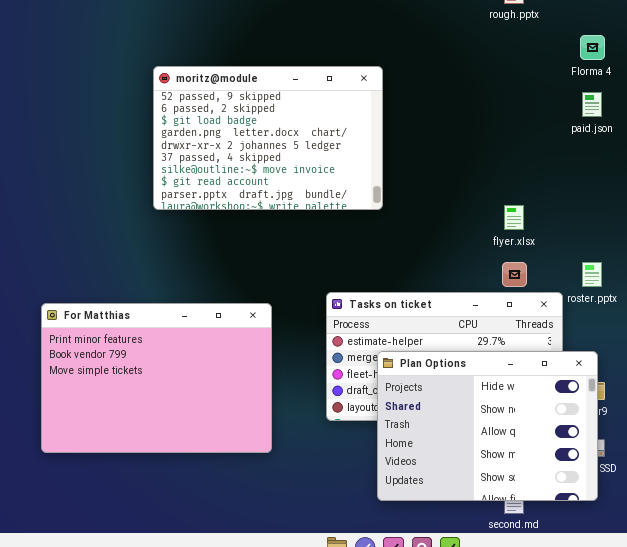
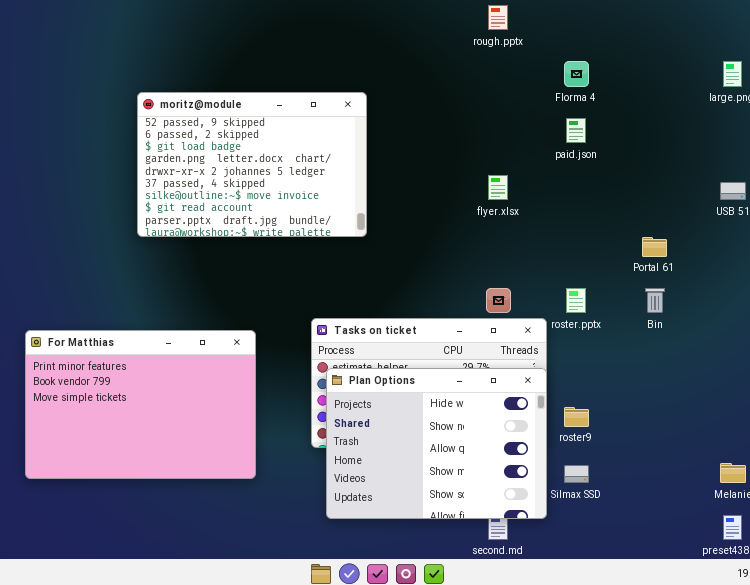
flyer.xlsx: [504,205,524,230] -> [488,175,508,200], moved
Plan Options: [377,351,598,501] -> [326,368,547,519], moved

